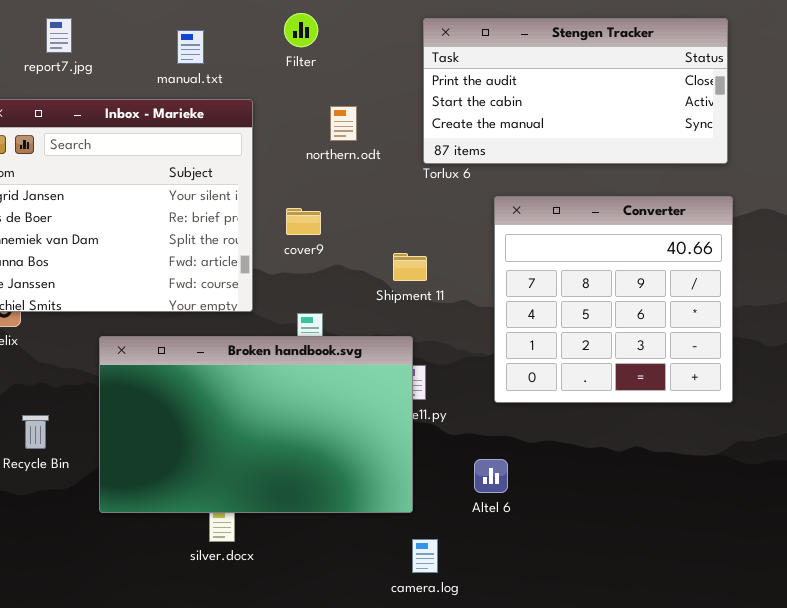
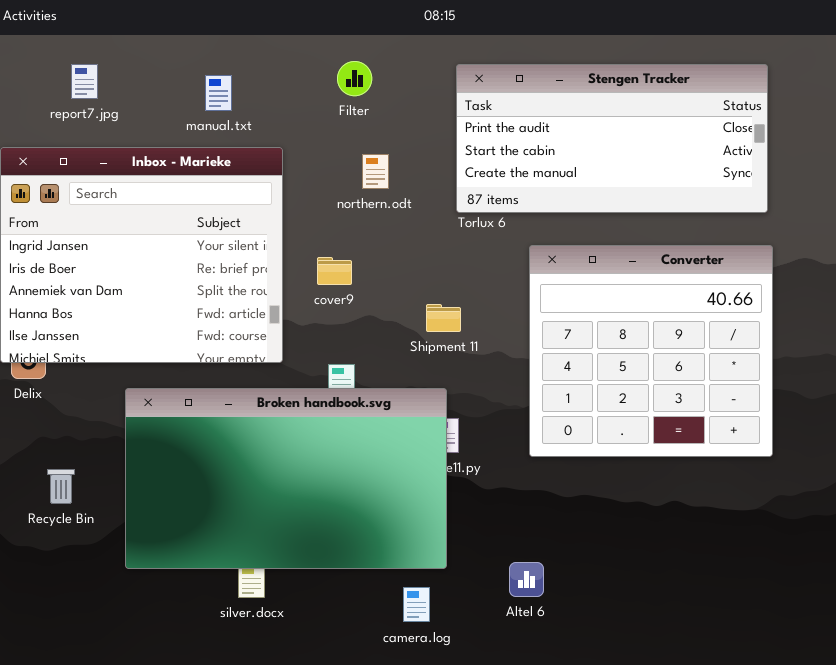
Filter: [284,13,318,47] -> [337,61,372,96], moved
Altel 6: [474,459,508,493] -> [509,562,544,597], moved
camera.log: [412,539,438,573] -> [403,587,430,622], moved

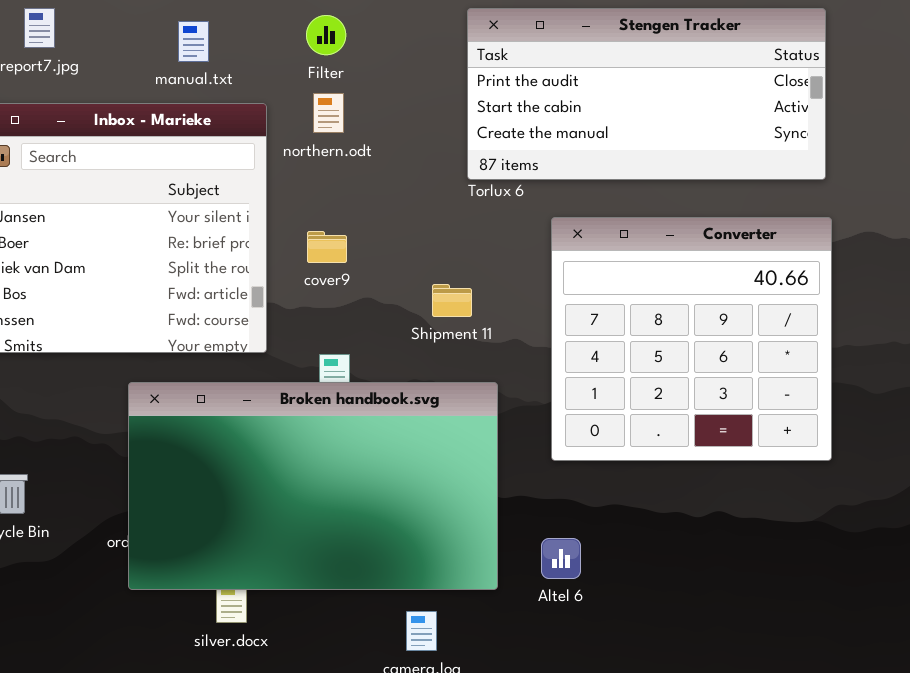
Filter: [337,61,372,96] -> [306,15,346,55], moved
northern.odt: [362,154,389,189] -> [313,93,344,133], moved
Broken handbook.svg: [125,388,447,569] -> [128,382,498,590], moved
Altel 6: [509,562,544,597] -> [541,538,581,579], moved

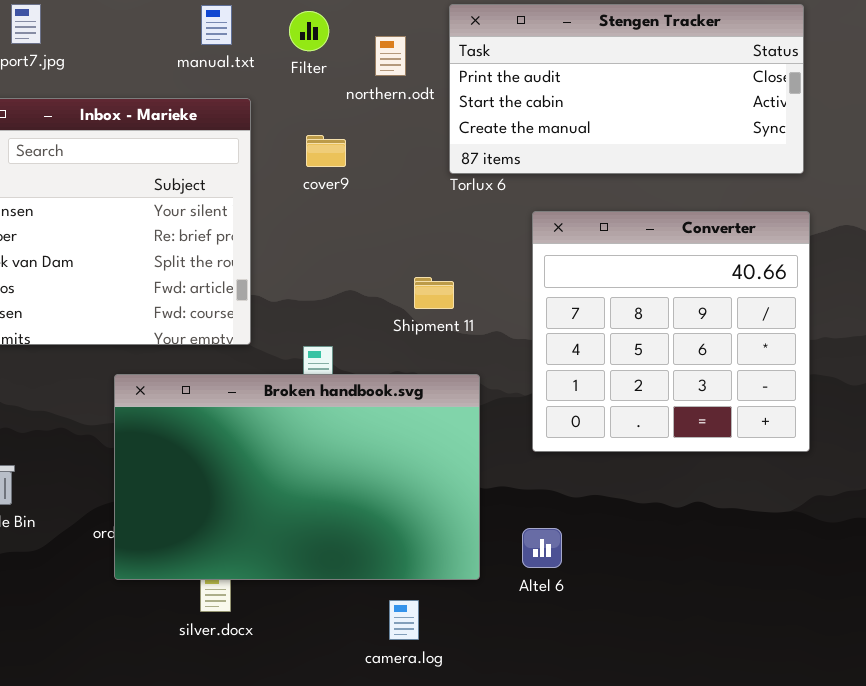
manual.txt: [178,21,209,62] -> [201,5,232,45], moved
northern.odt: [313,93,344,133] -> [375,36,406,76], moved
cover9: [307,231,347,263] -> [306,135,346,167], moved

